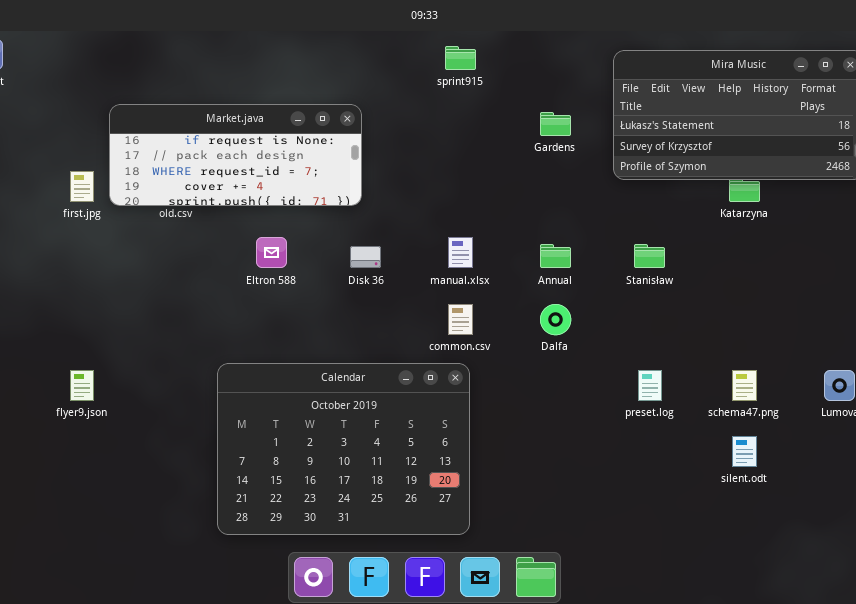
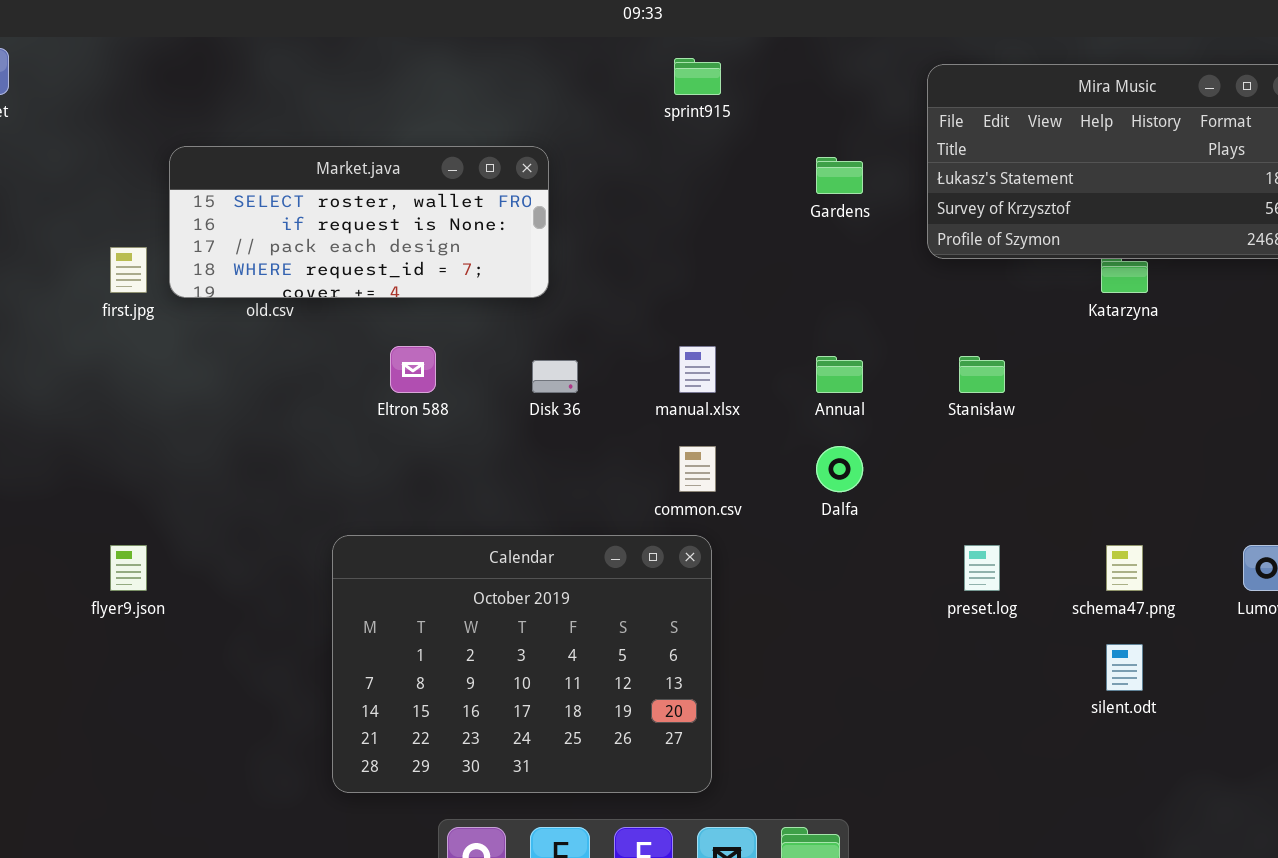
Market.java: [109,104,362,206] -> [169,146,549,298], scrolled up 1 row

